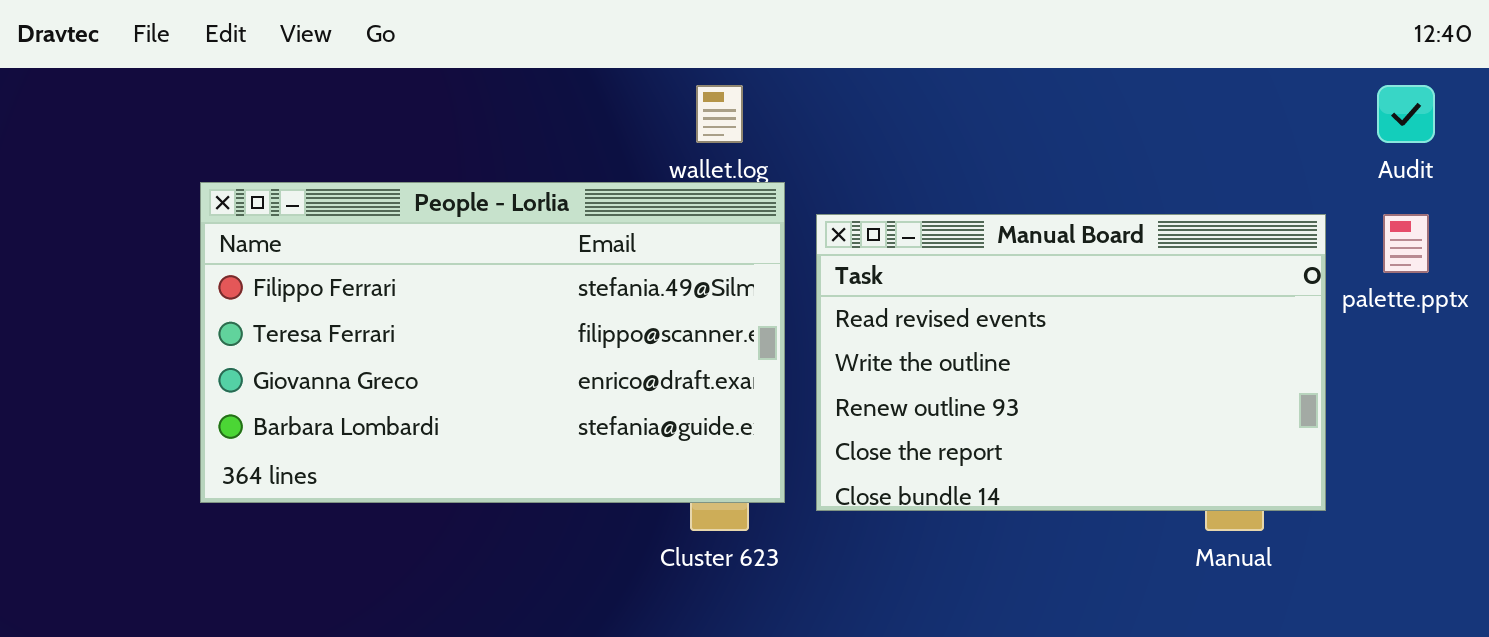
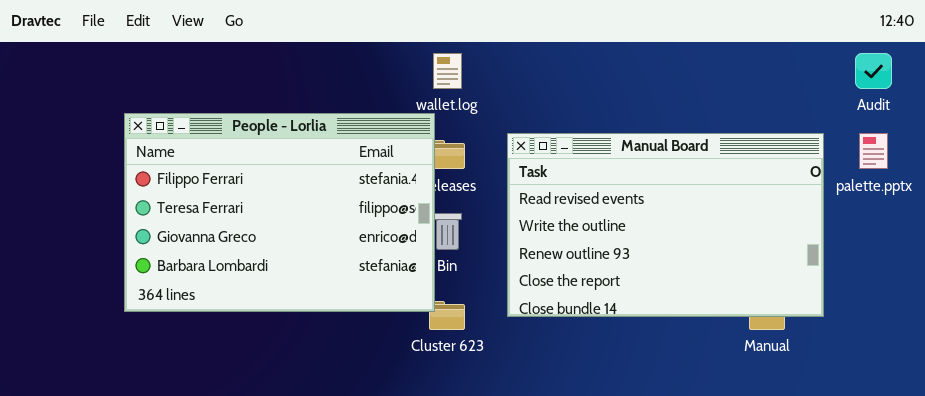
People - Lorlia: [200,182,785,503] -> [124,113,435,312], resized

